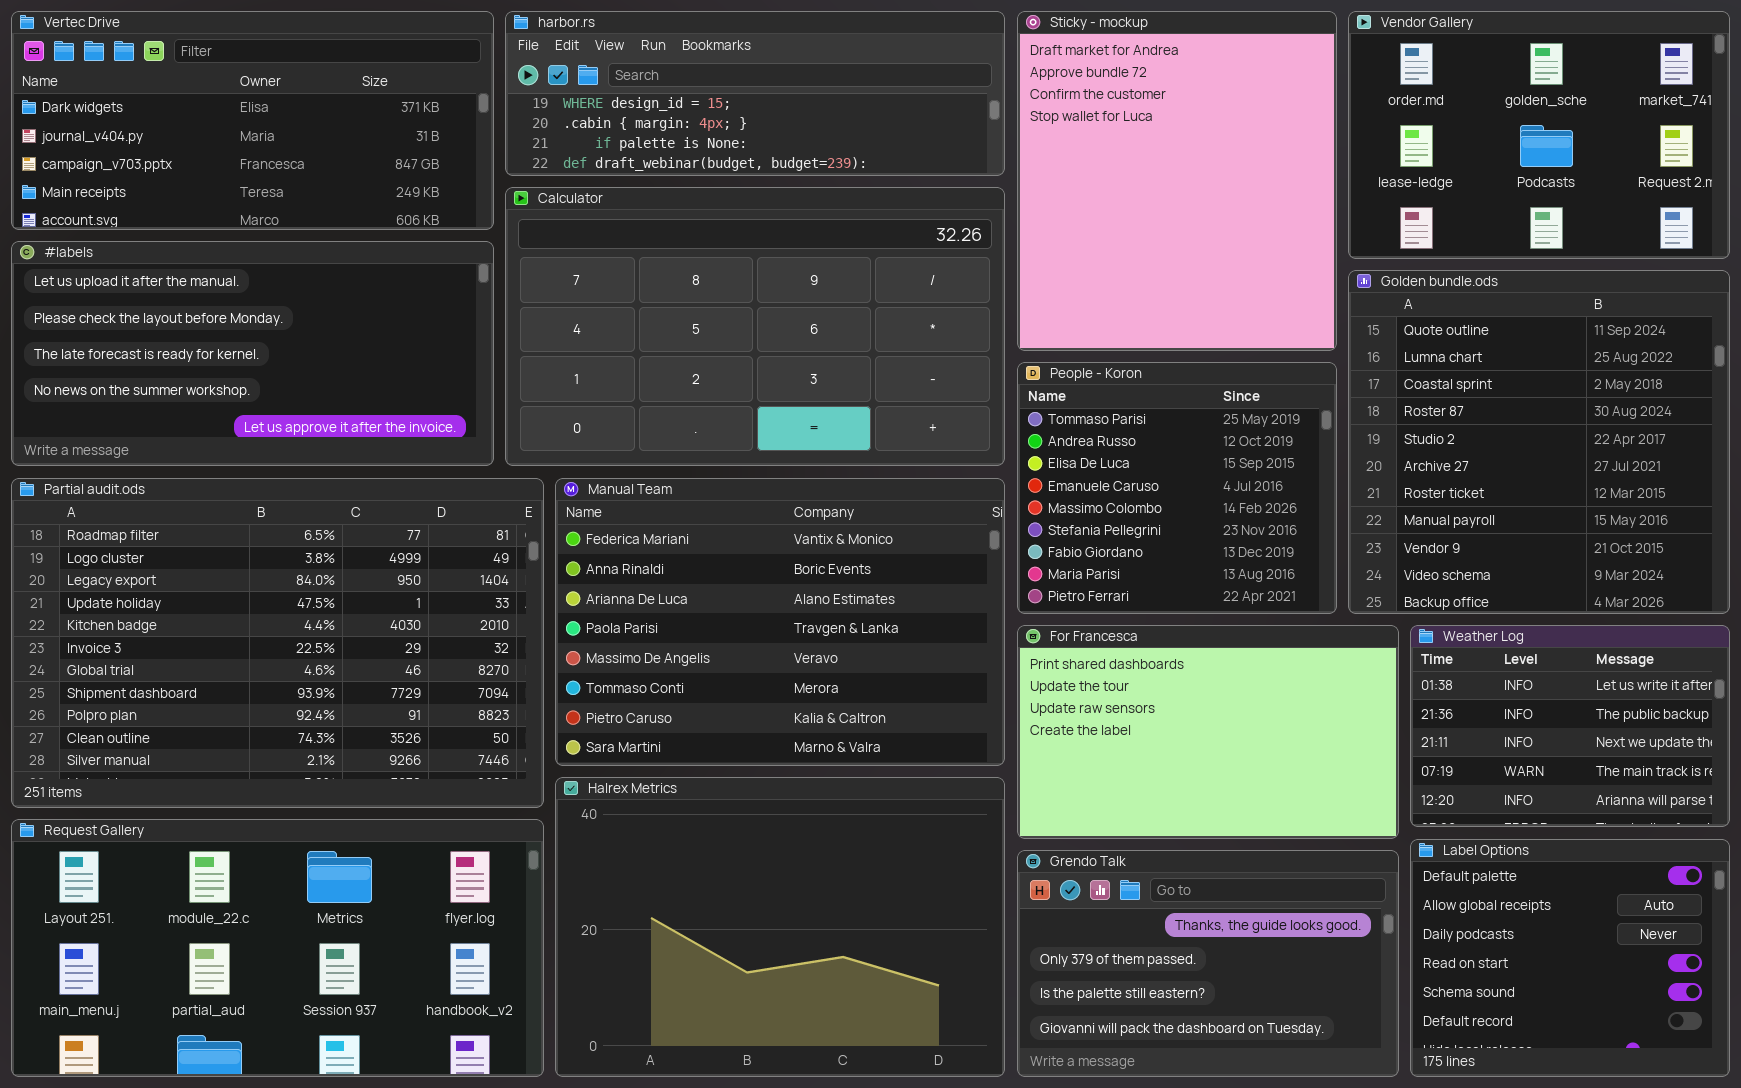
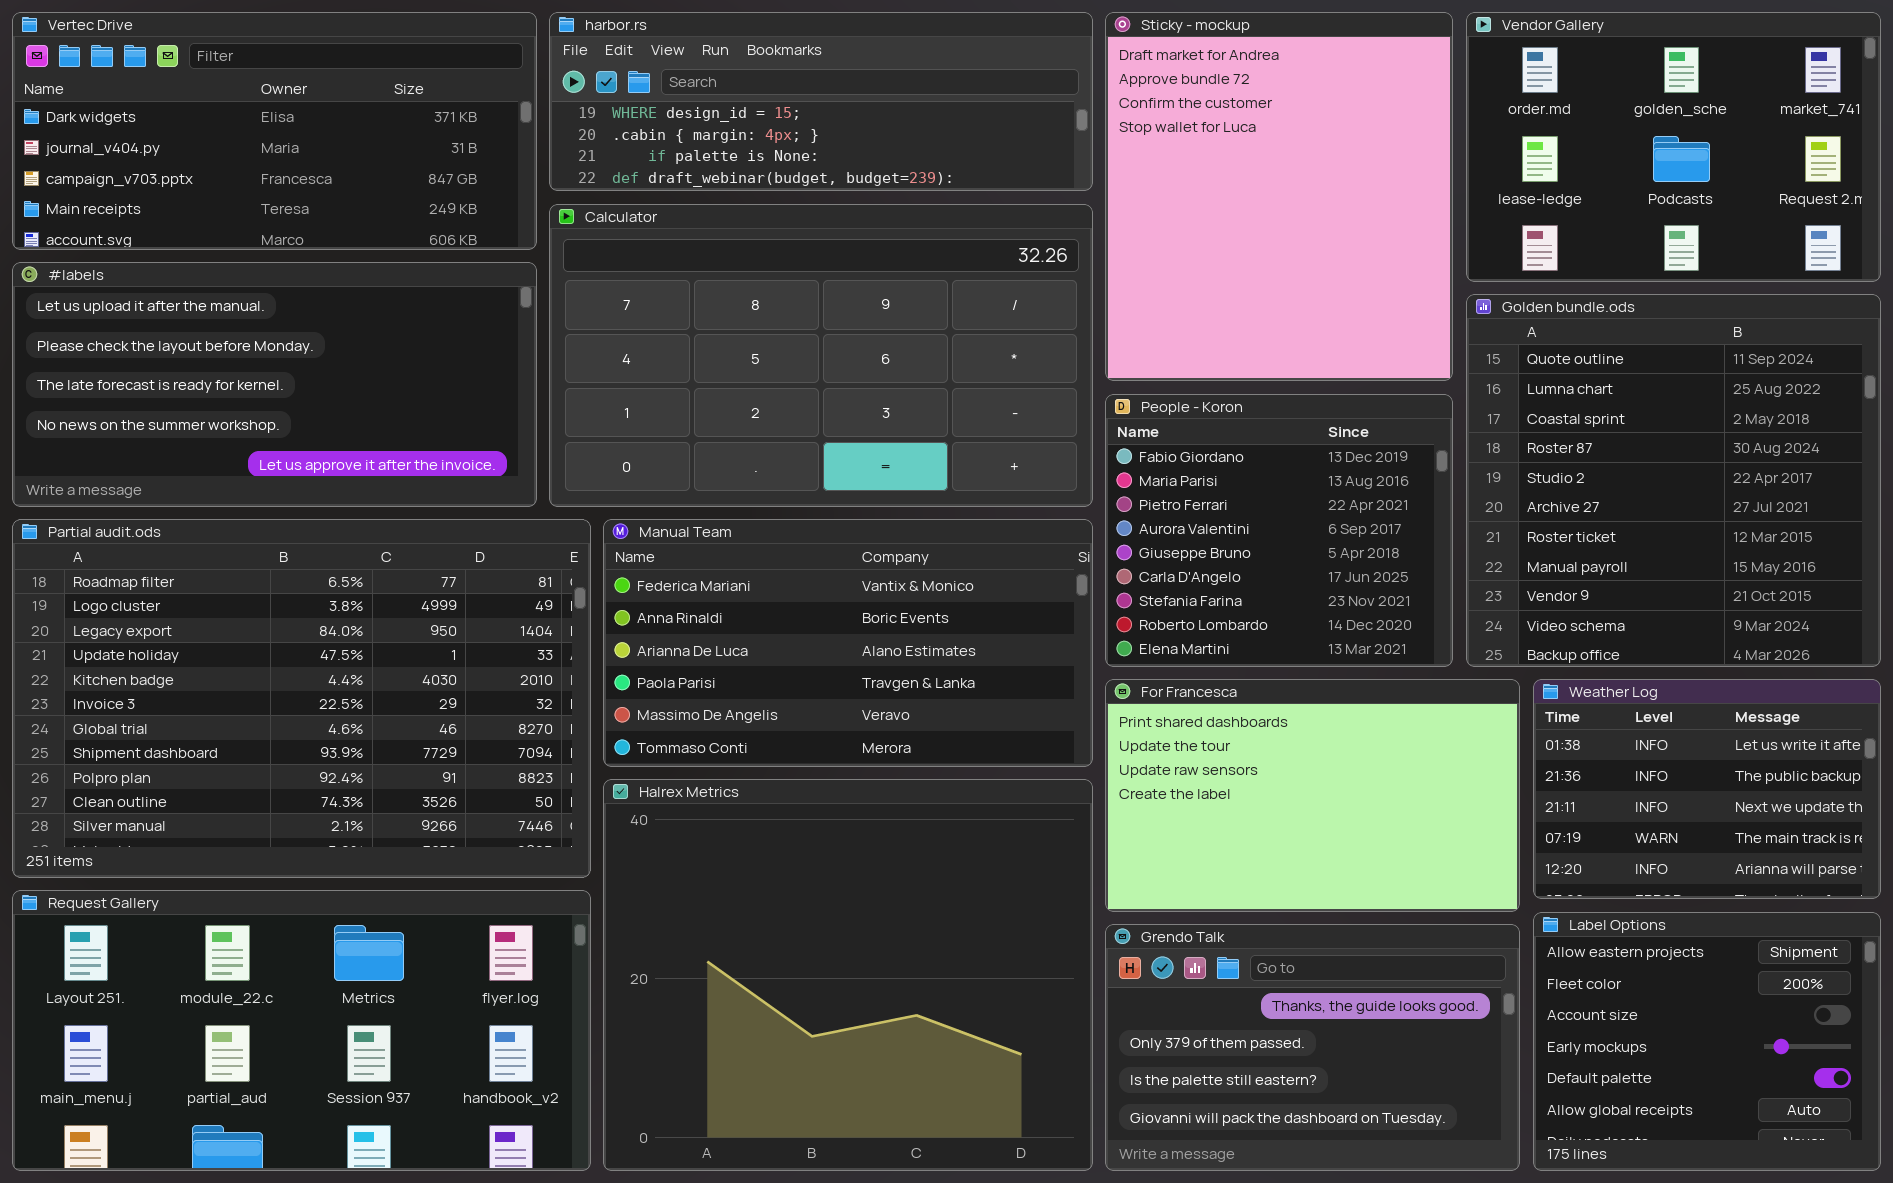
People - Koron: [1017,362,1337,614] -> [1105,394,1453,667], scrolled down 6 rows
Manual Team: [555,478,1005,766] -> [603,519,1093,767], resized
Halrex Metrics: [555,777,1005,1077] -> [603,779,1093,1171], resized
Label Options: [1410,839,1730,1077] -> [1533,912,1881,1171], scrolled up 4 rows

